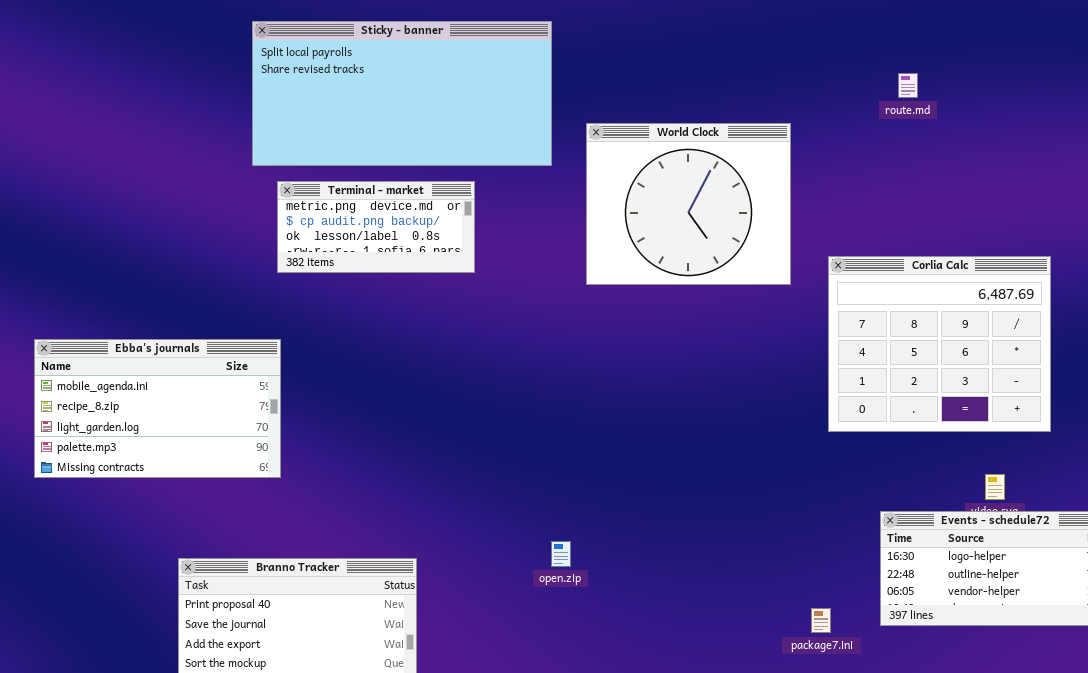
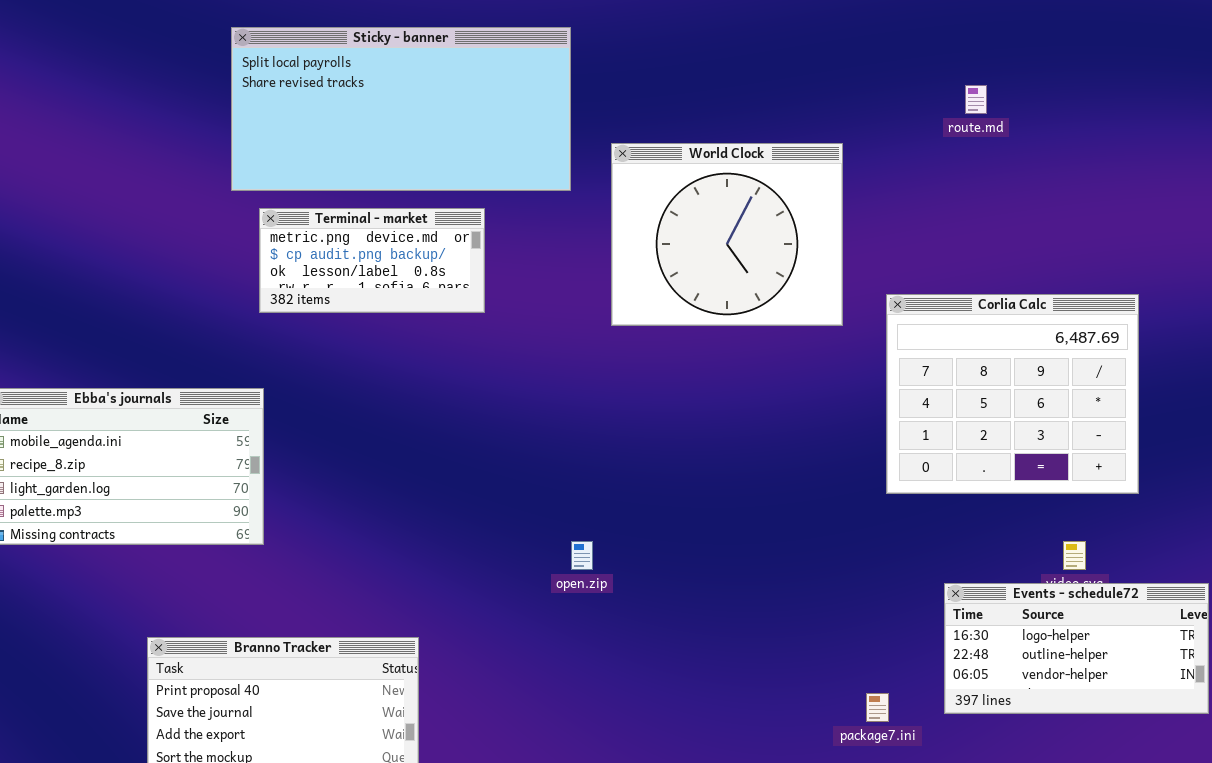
open.zip: [551,541,571,567] -> [571,541,593,570], moved

